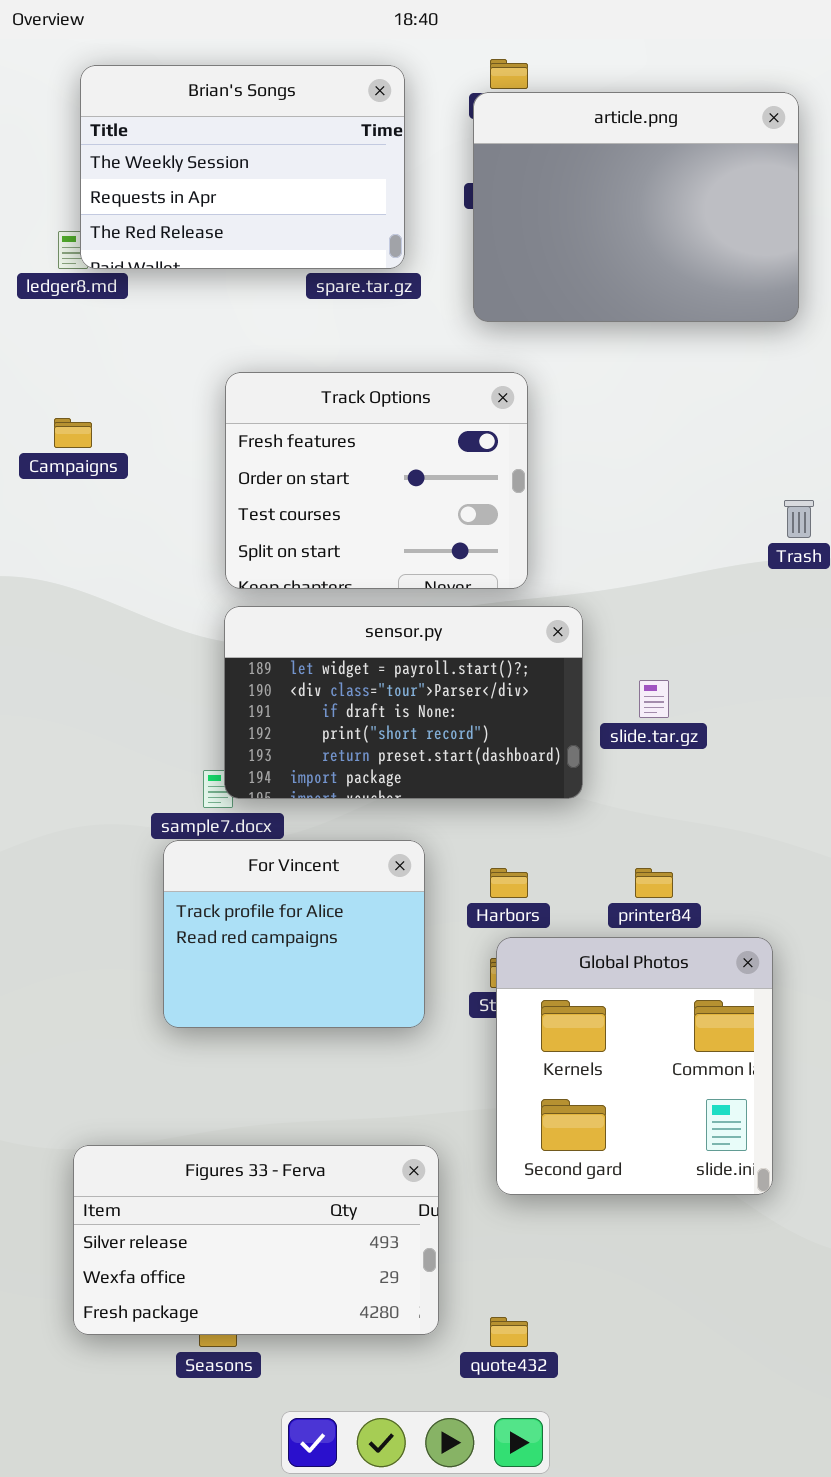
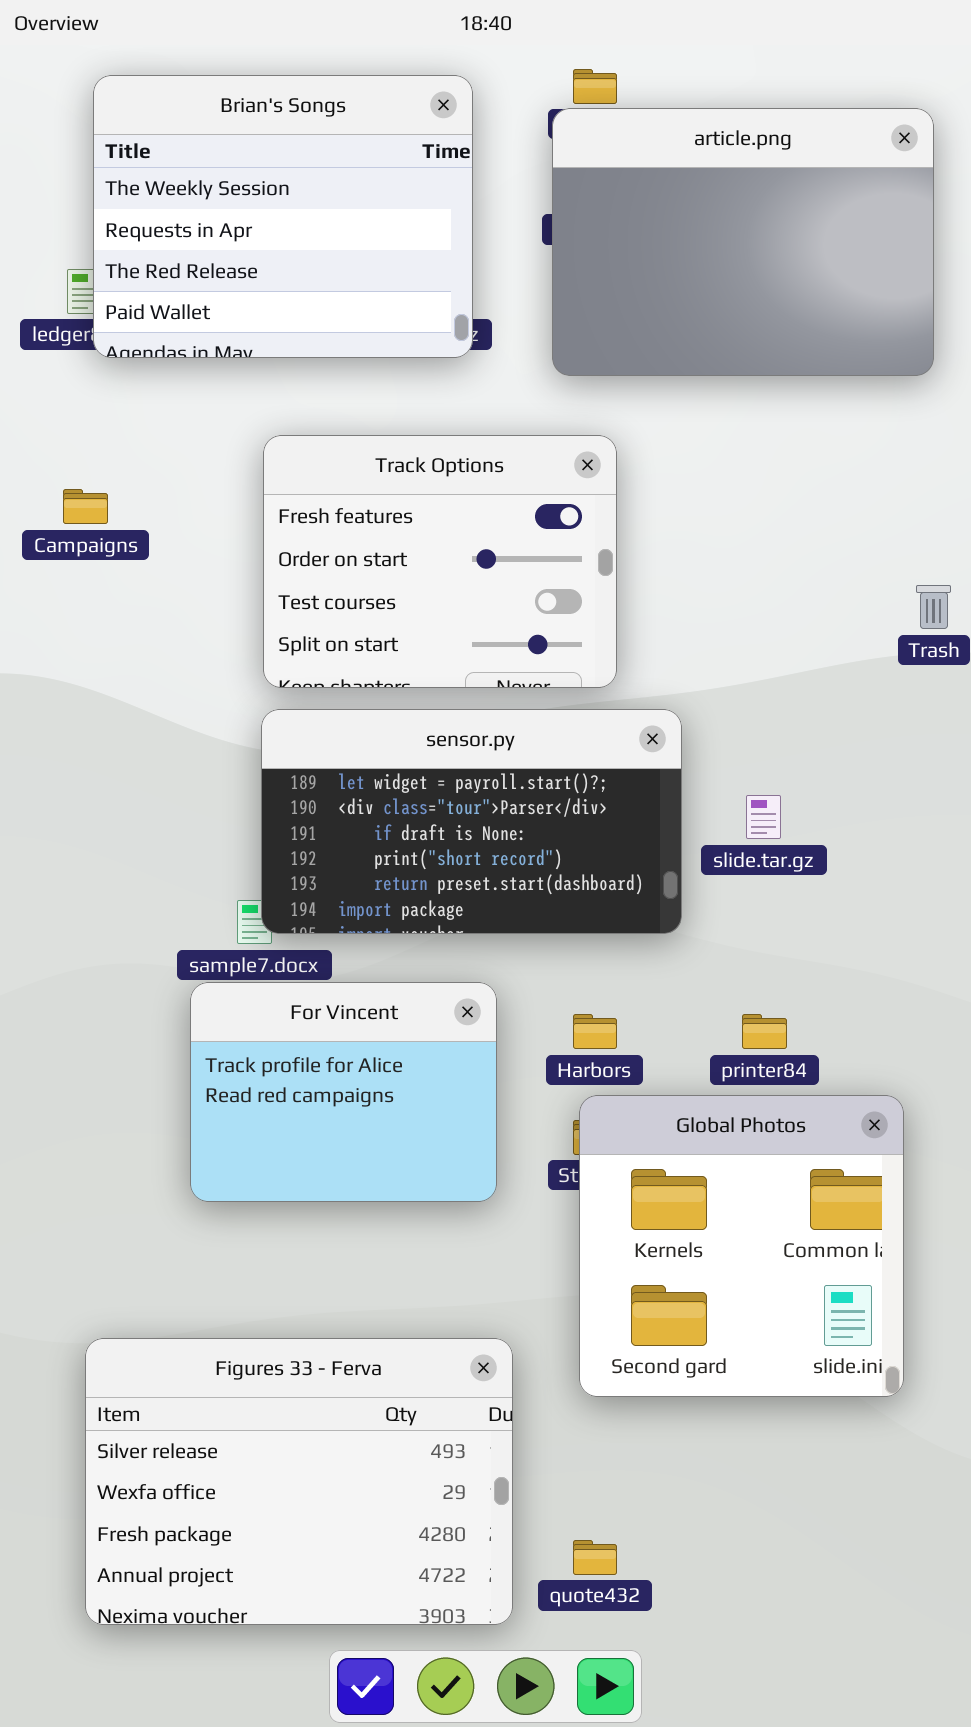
Brian's Songs: [80,65,405,269] -> [93,75,473,358], resized
Figures 33 - Ferva: [73,1145,439,1335] -> [85,1338,513,1625], resized

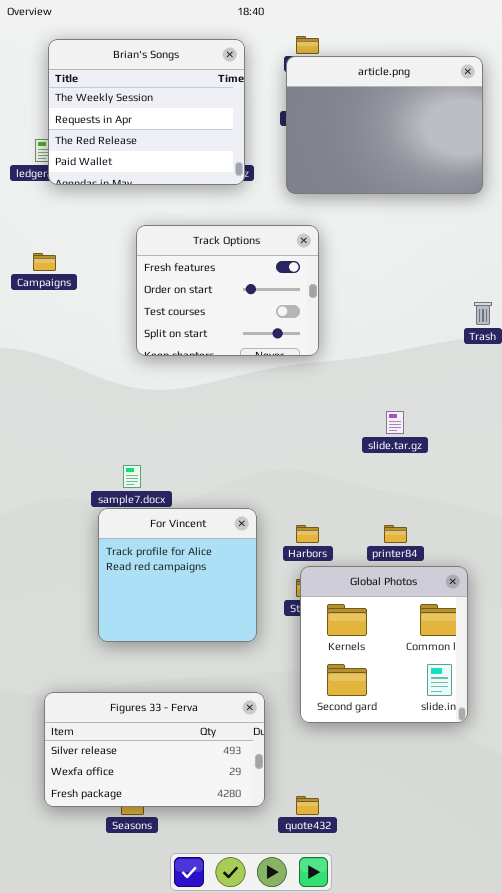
sensor.py: [261,709,682,934] -> none, closed
For Vincent: [190,982,497,1202] -> [98,508,257,642], resized
Figures 33 - Ferva: [85,1338,513,1625] -> [44,692,265,807], resized

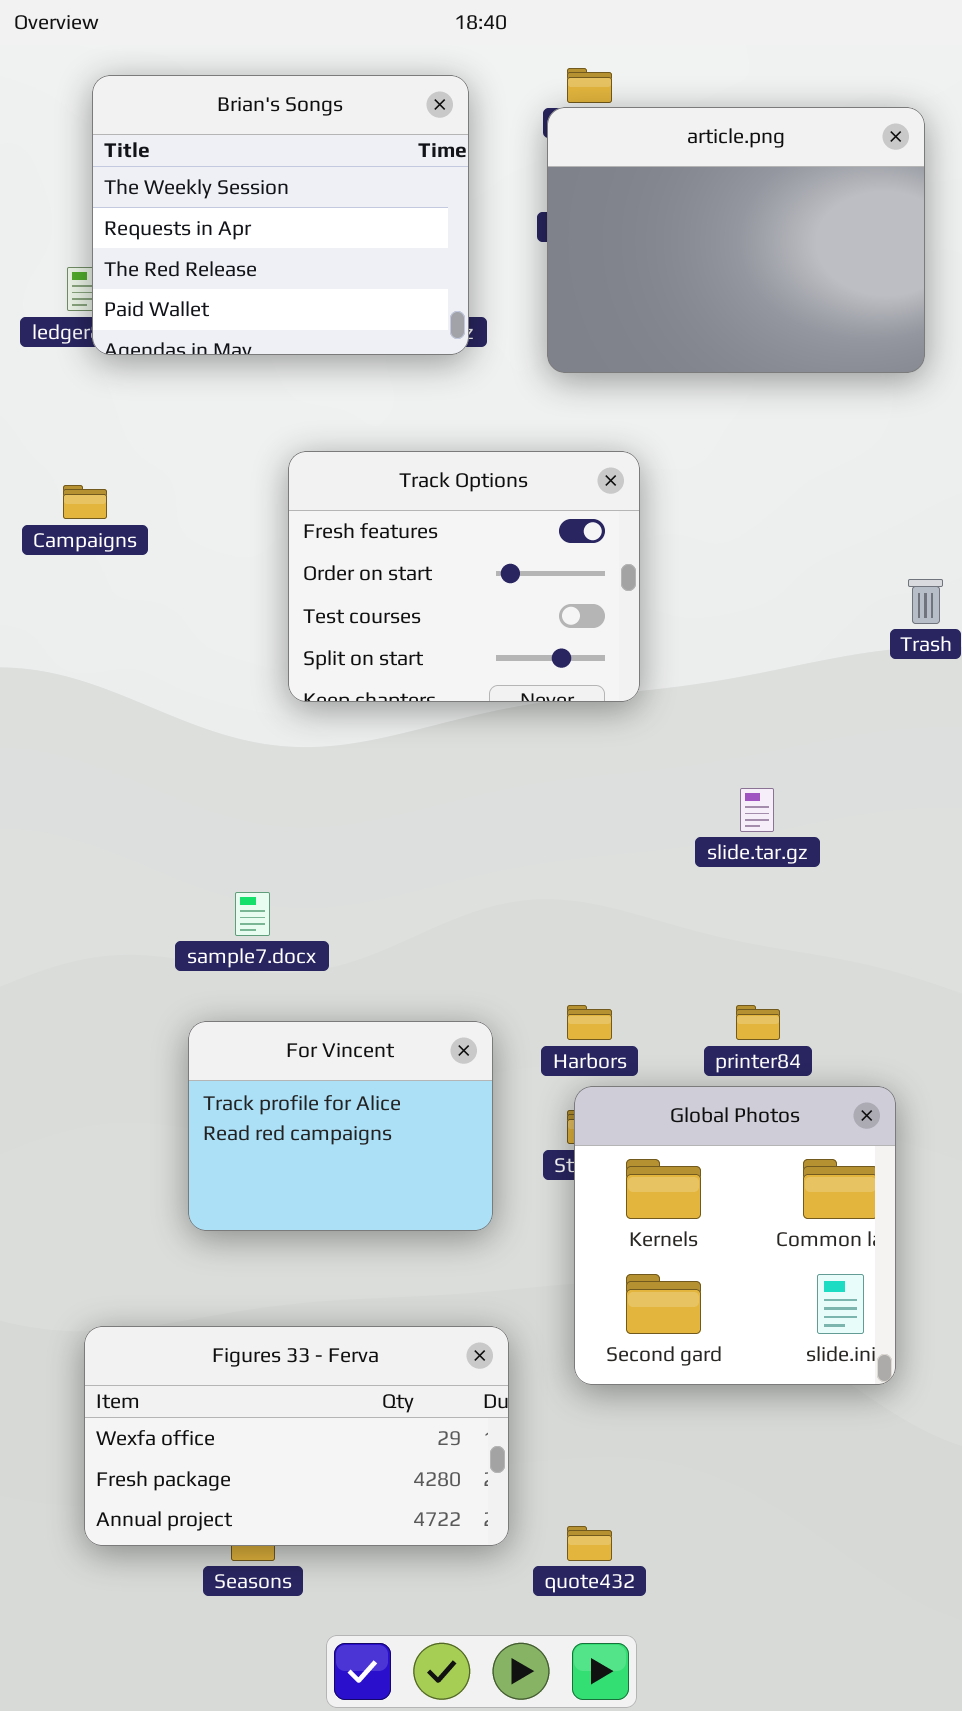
Track Options: [136,225,319,356] -> [288,451,640,702], moved
For Vincent: [98,508,257,642] -> [188,1021,493,1231], resized
Figures 33 - Ferva: [44,692,265,807] -> [84,1326,509,1546], scrolled down 1 row

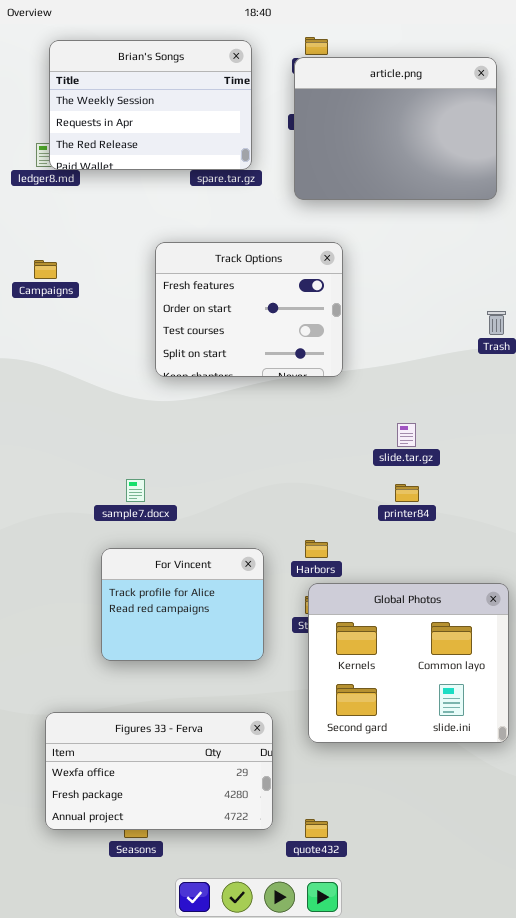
Brian's Songs: [92,75,469,355] -> [49,40,252,170], resized
printer84: [736,1005,780,1040] -> [395,484,419,502], moved
Global Photos: [574,1086,896,1385] -> [308,583,509,743], resized

